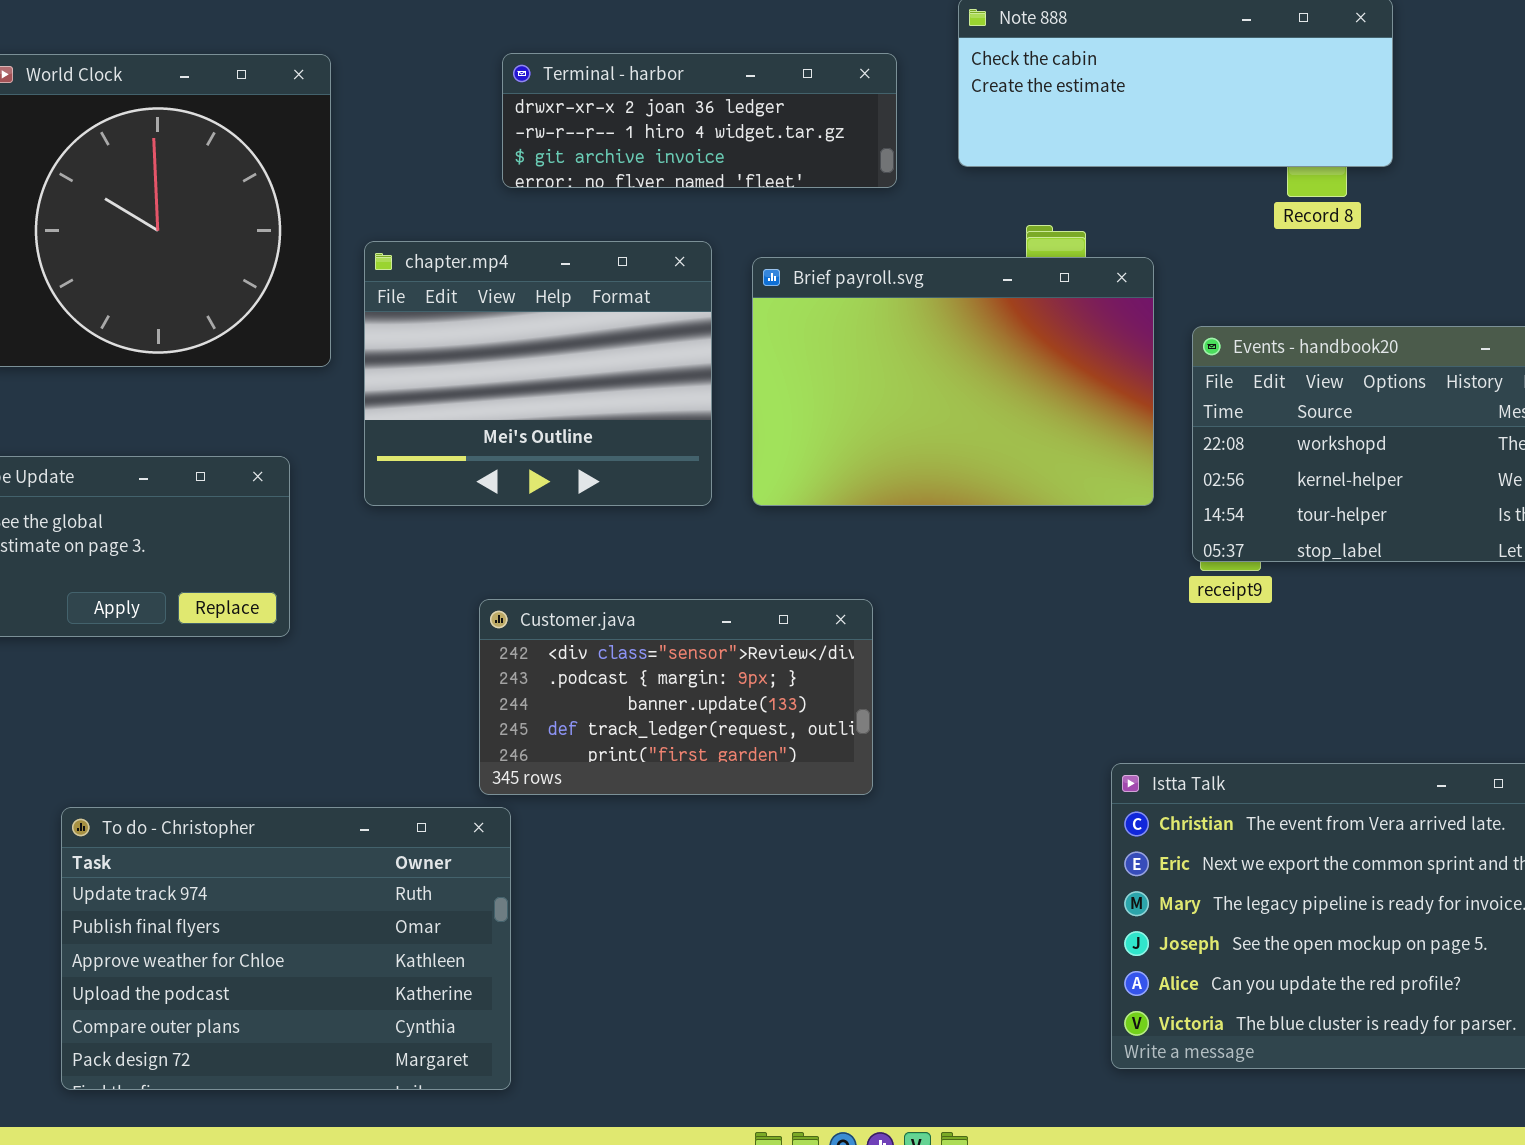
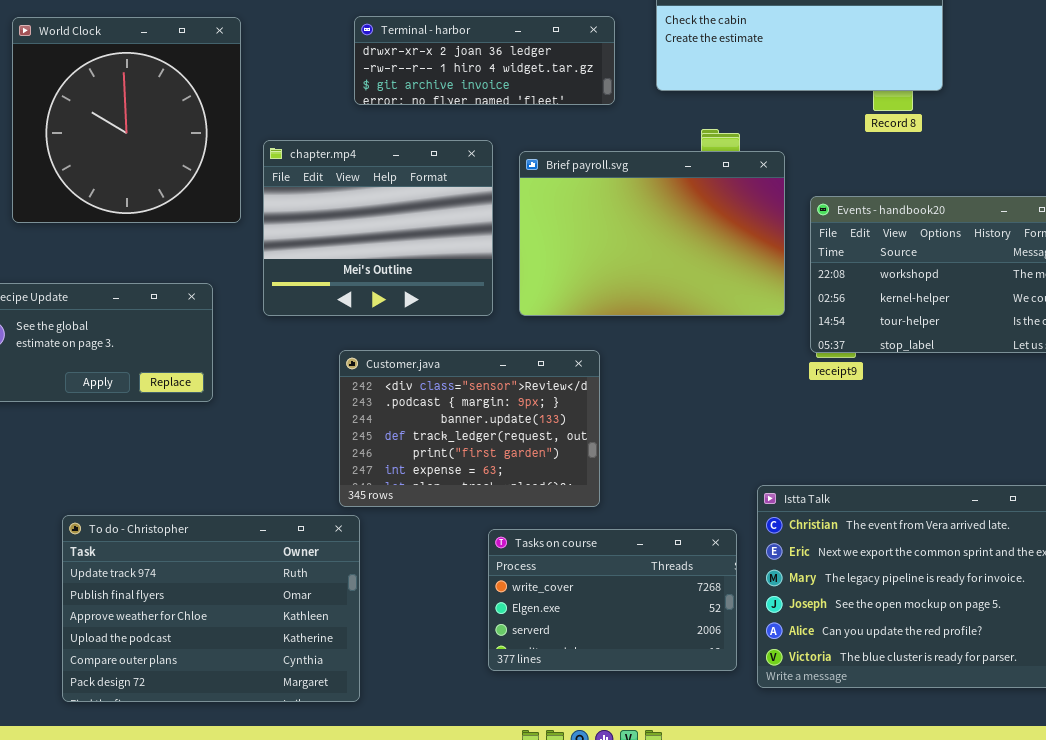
Customer.java: [479,599,873,795] -> [339,350,600,507], resized
Tasks on course: none -> [488,529,737,671], opened

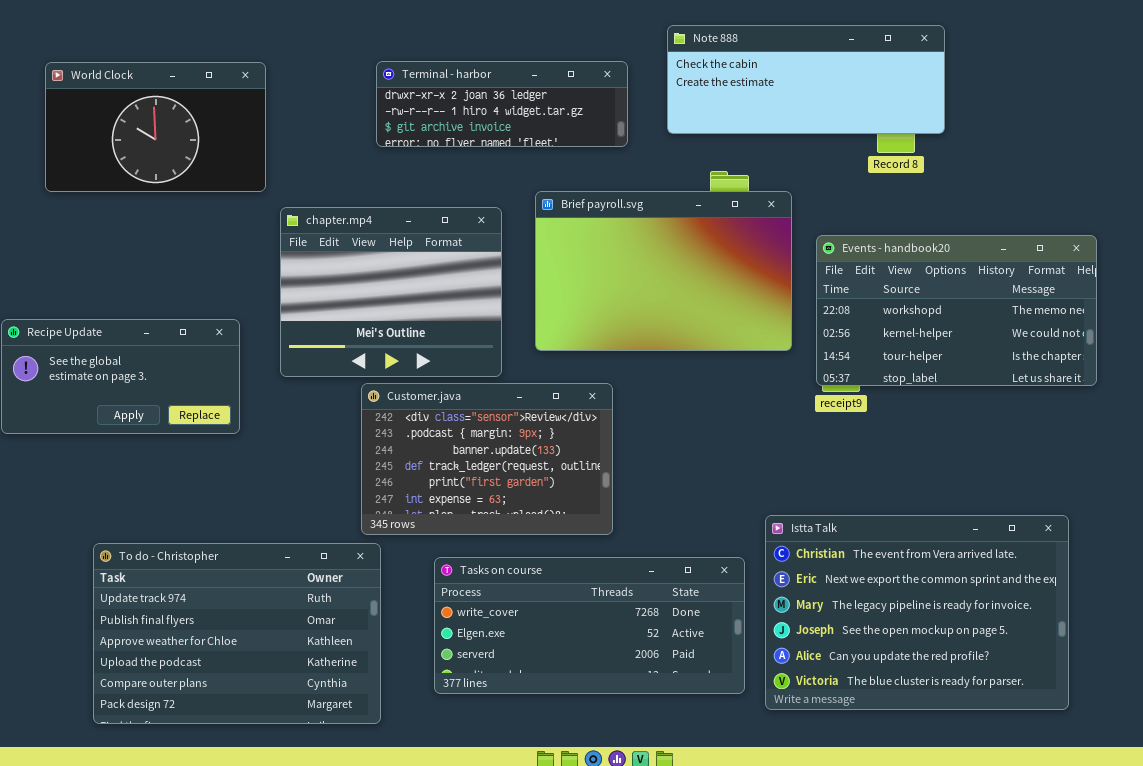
World Clock: [12,17,241,223] -> [45,62,266,192], resized
chapter.mp4: [263,140,493,316] -> [280,207,502,377], moved
Tasks on course: [488,529,737,671] -> [434,557,745,694], resized

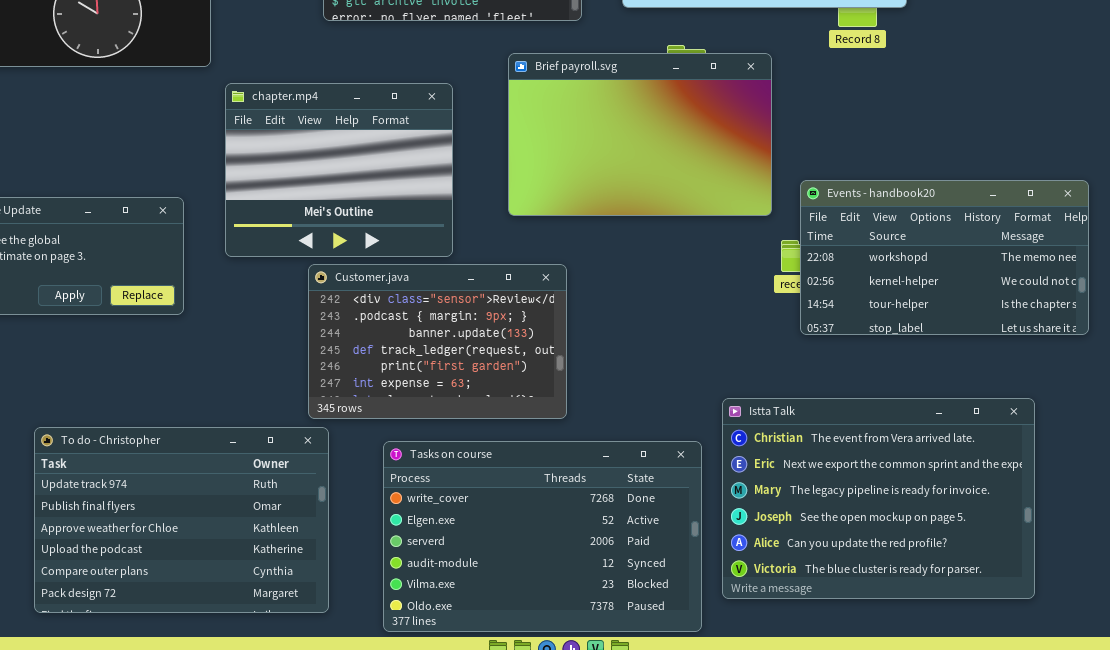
Brief payroll.svg: [535,191,792,351] -> [508,53,772,216], moved
Events - handbook20: [816,235,1097,386] -> [800,180,1089,335], moved
Tasks on course: [434,557,745,694] -> [383,441,702,632], resized

